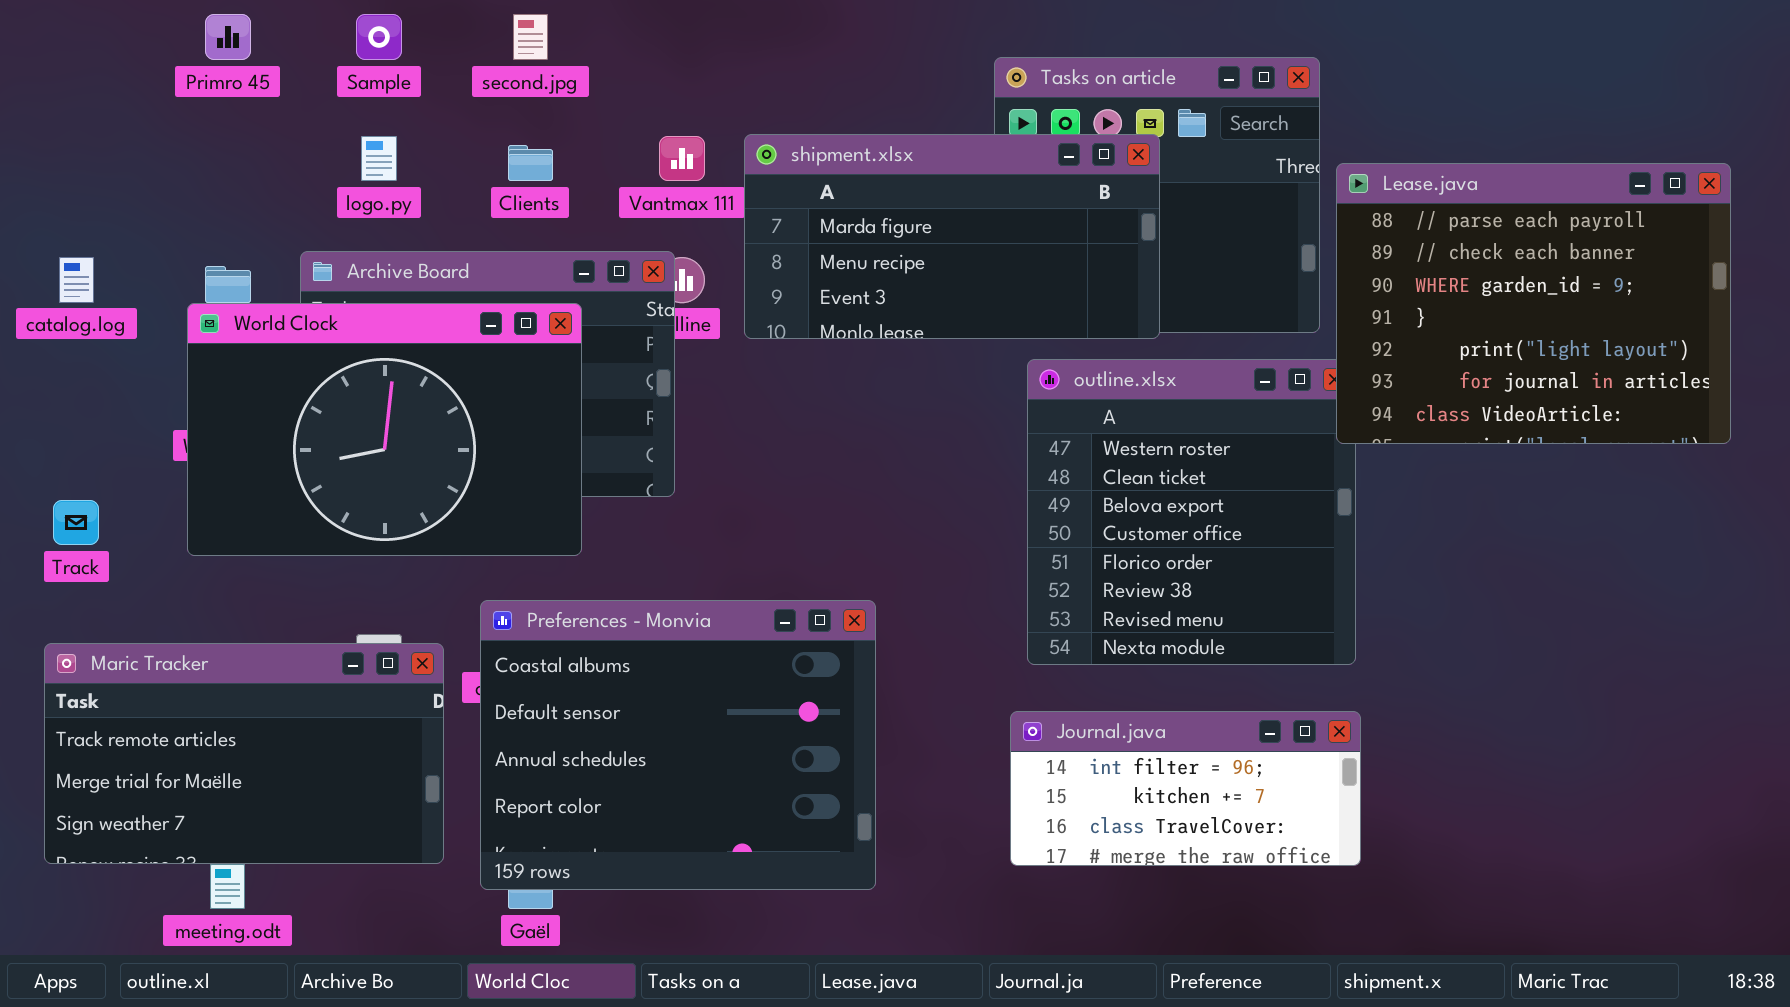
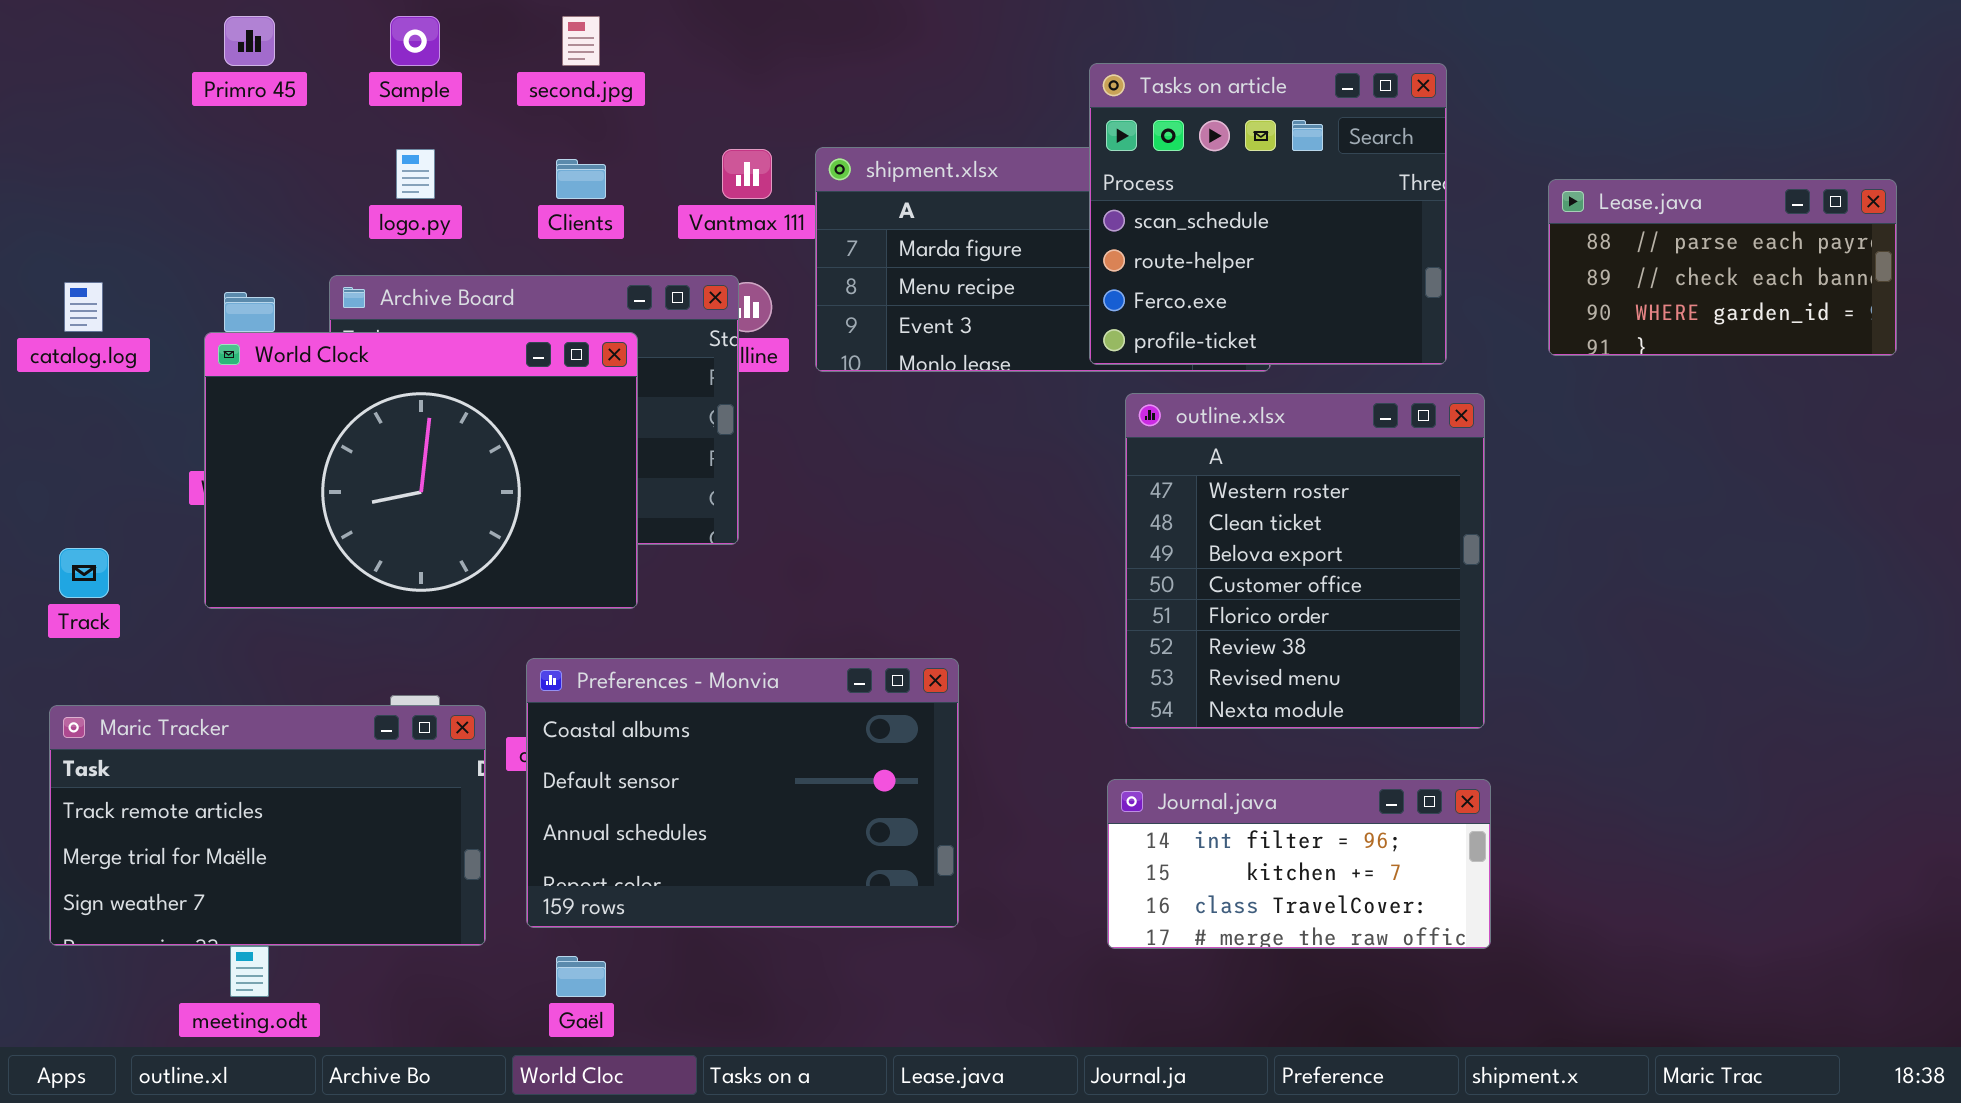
Tasks on article: [994,57,1320,333] -> [1089,63,1447,365], raised
Lease.java: [1336,163,1731,444] -> [1548,179,1897,356], resized
Preferences - Monvia: [480,600,876,890] -> [526,658,959,928], resized

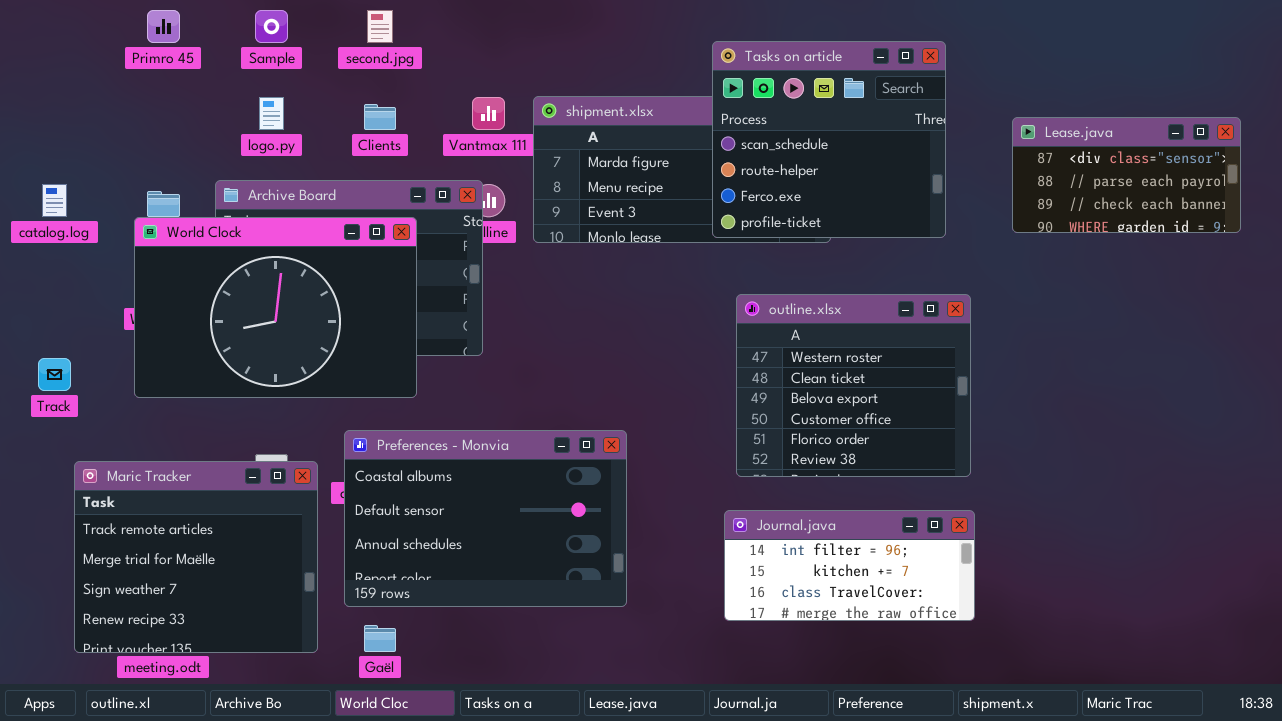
Lease.java: [1548,179,1897,356] -> [1012,117,1241,233], scrolled up 1 row
outline.xlsx: [1125,393,1485,729] -> [736,294,971,477], resized
Maric Tracker: [49,705,486,946] -> [74,461,318,653], resized

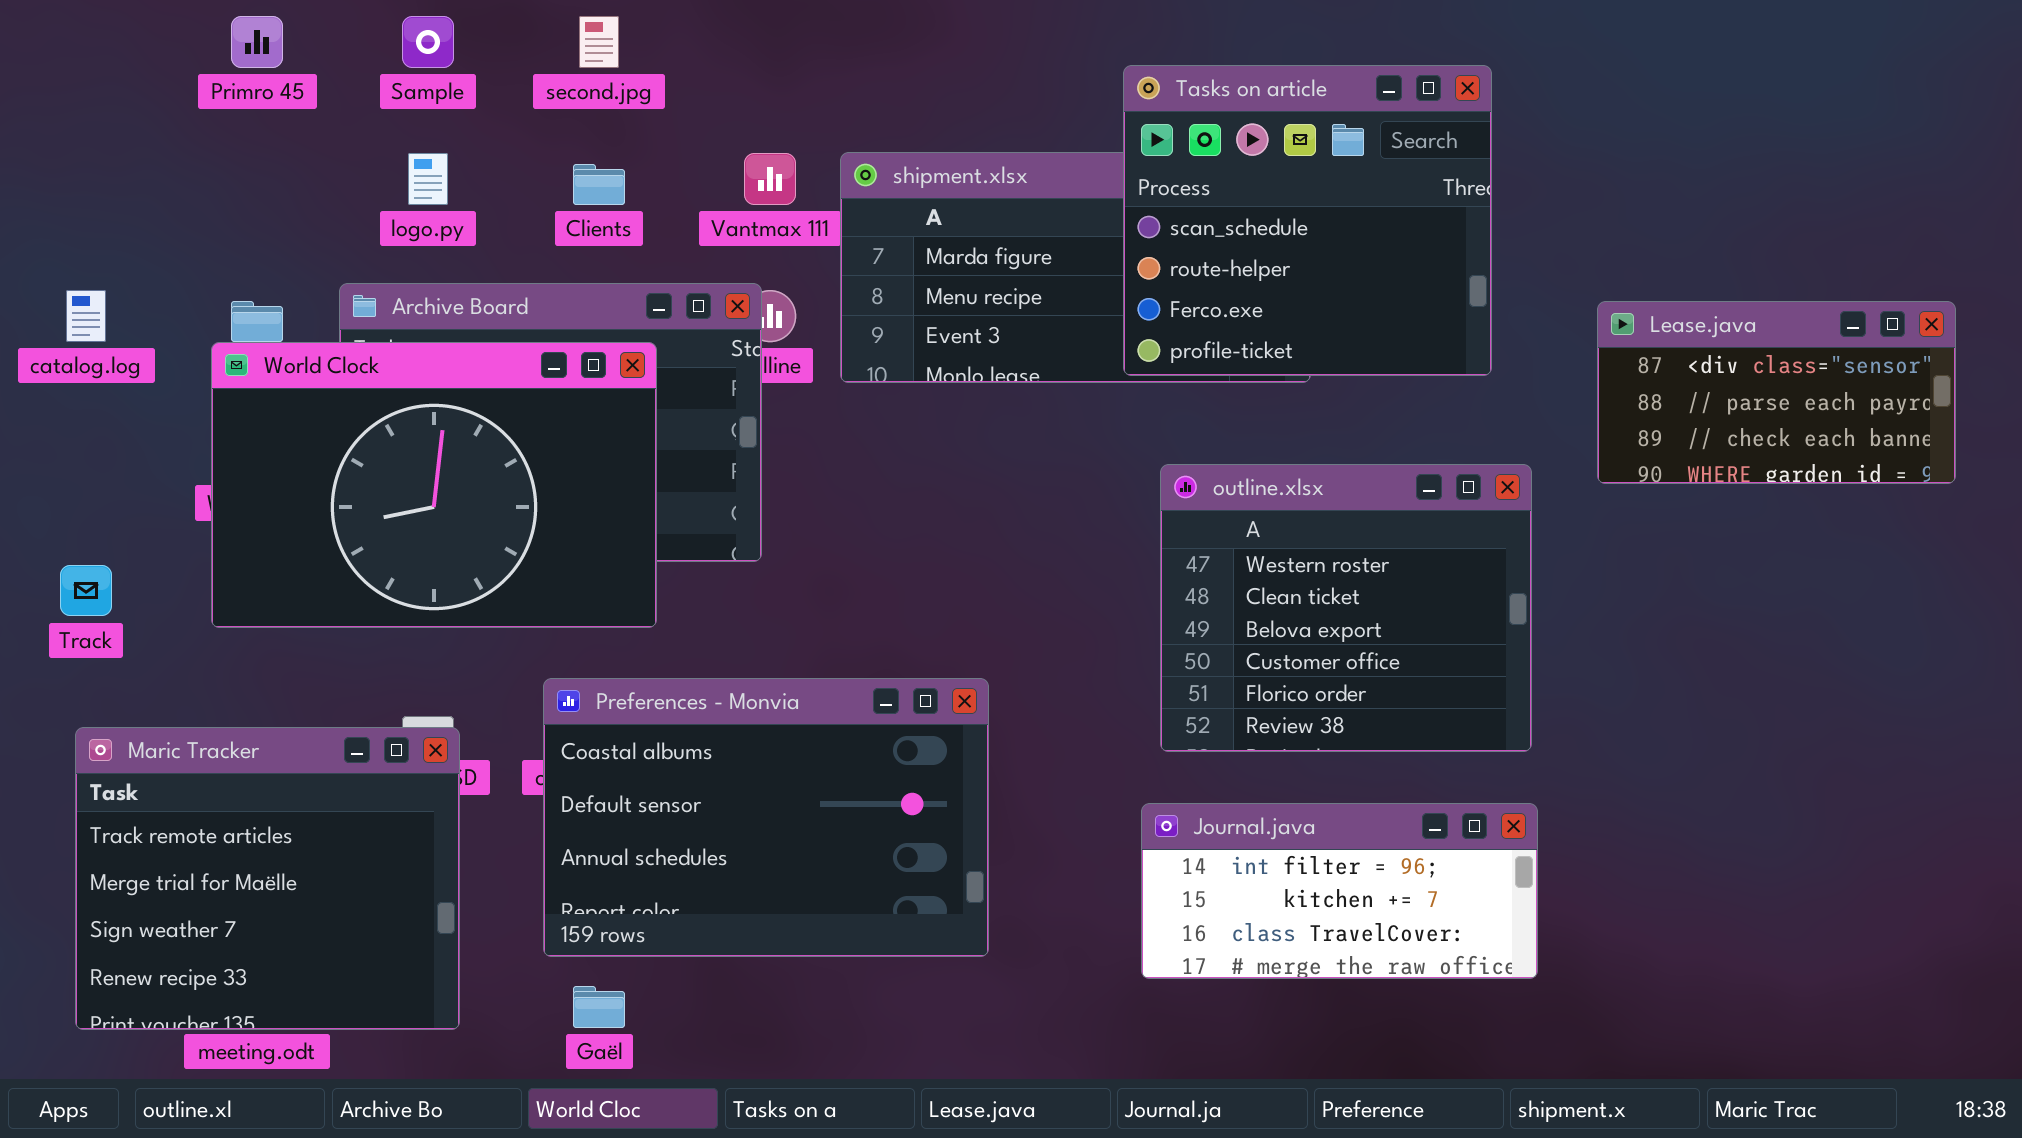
Lease.java: [1012,117,1241,233] -> [1597,301,1956,484], moved
Maric Tracker: [74,461,318,653] -> [75,727,460,1030], moved

